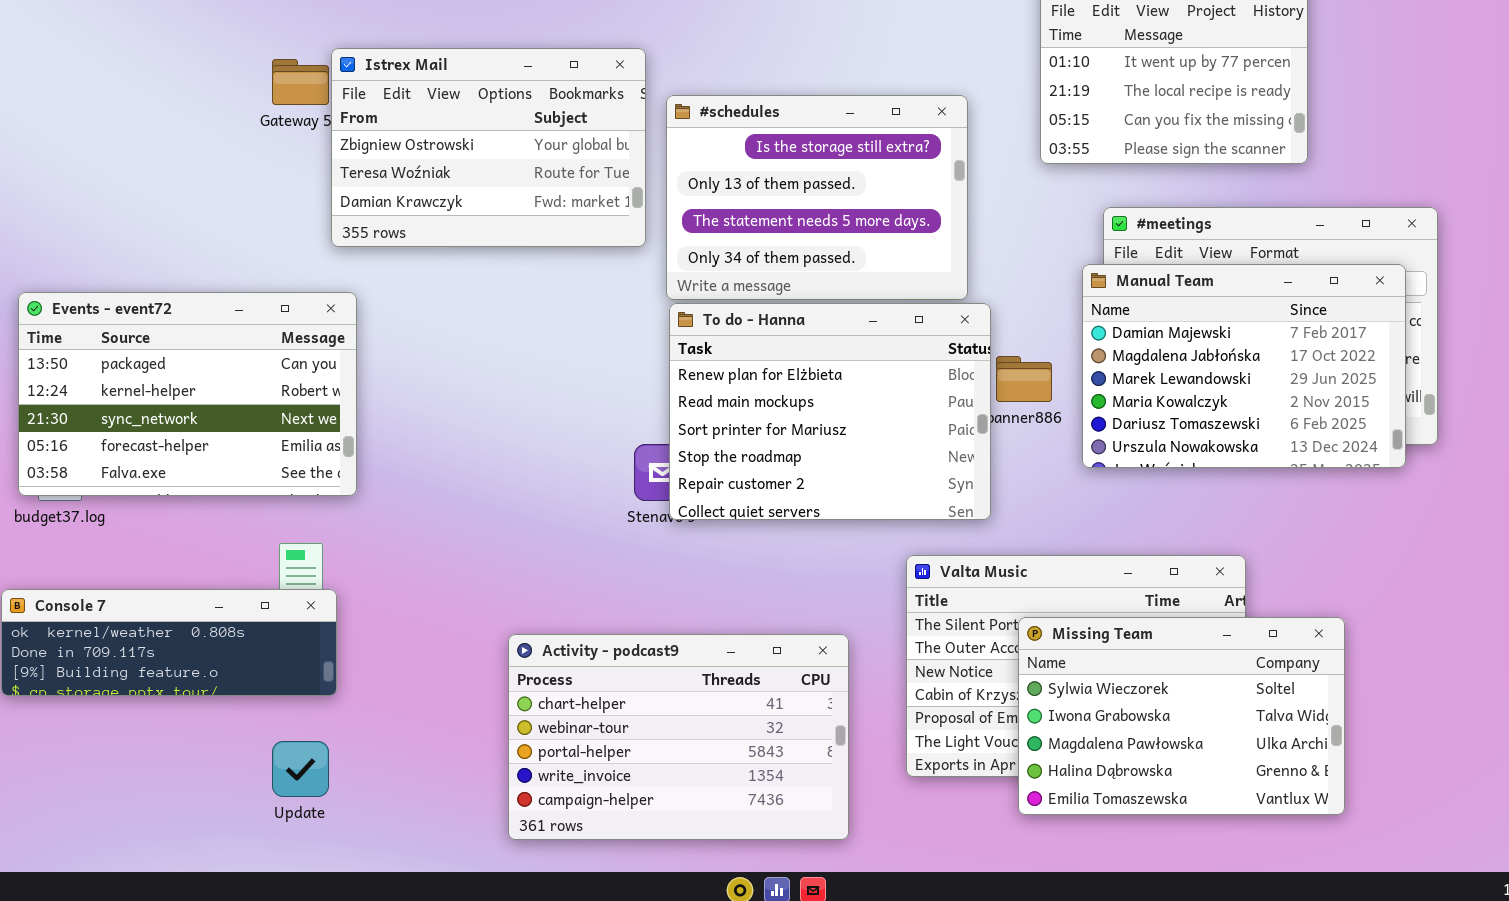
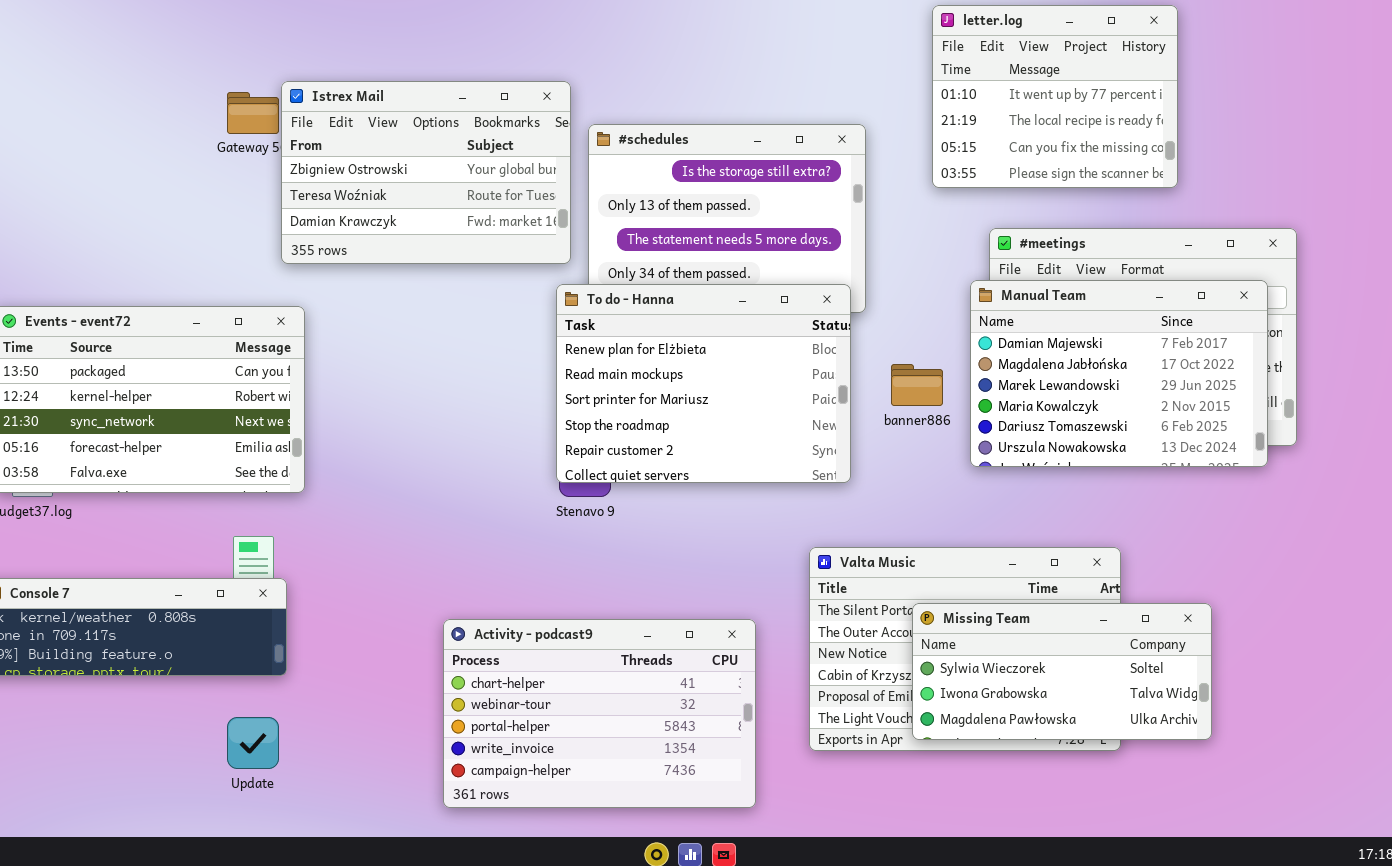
To do - Hanna: [669,303,991,520] -> [556,284,851,483], moved
Missing Team: [1018,617,1345,815] -> [912,603,1212,740], resized

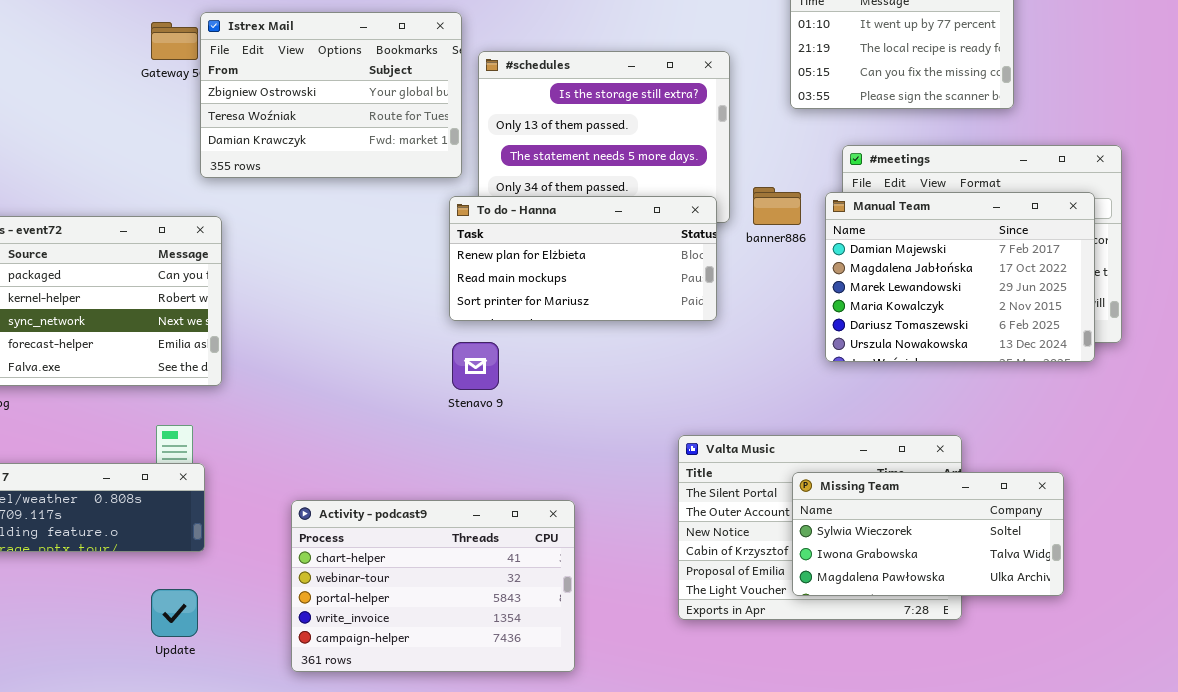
To do - Hanna: [556,284,851,483] -> [449,196,717,321], resized
banner886: [891,364,943,406] -> [753,187,801,225], moved
Missing Team: [912,603,1212,740] -> [792,472,1064,596], moved
Activity - podcast9: [443,619,756,808] -> [291,500,575,672], moved

